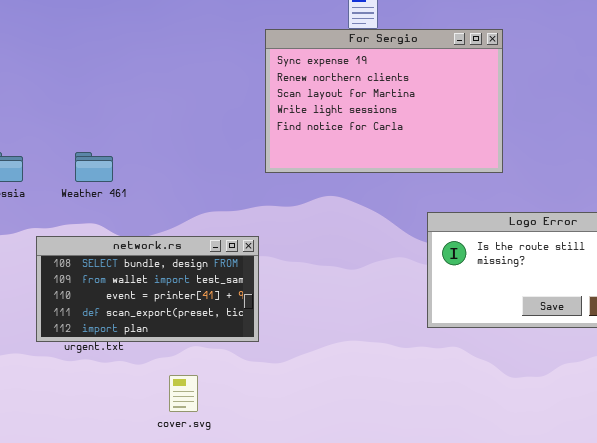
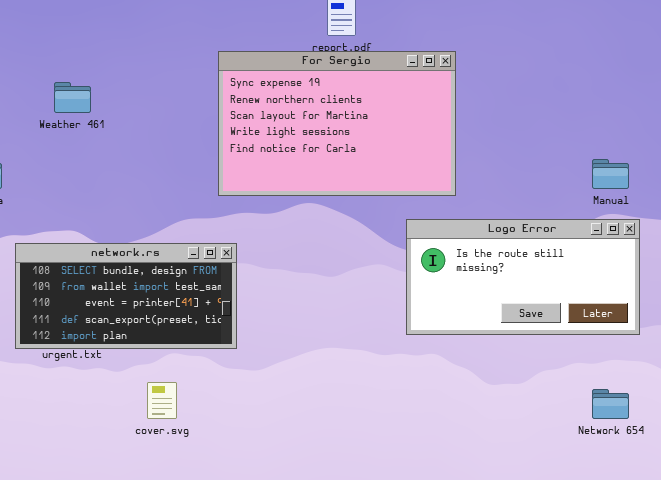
For Sergio: [265,29,503,173] -> [218,51,456,196], moved
Weather 461: [75,152,113,182] -> [54,82,91,113], moved

